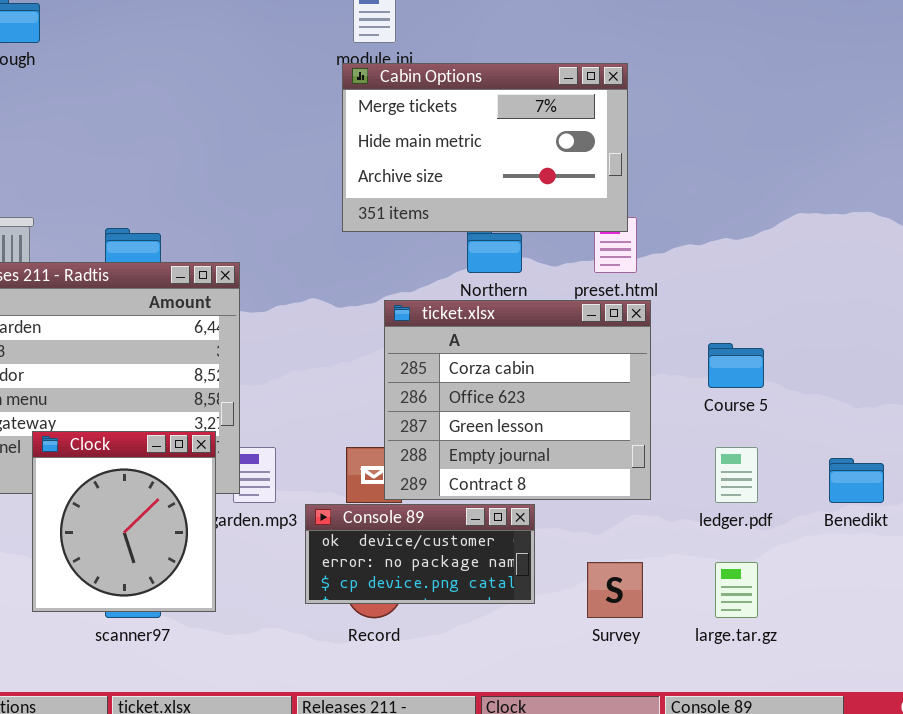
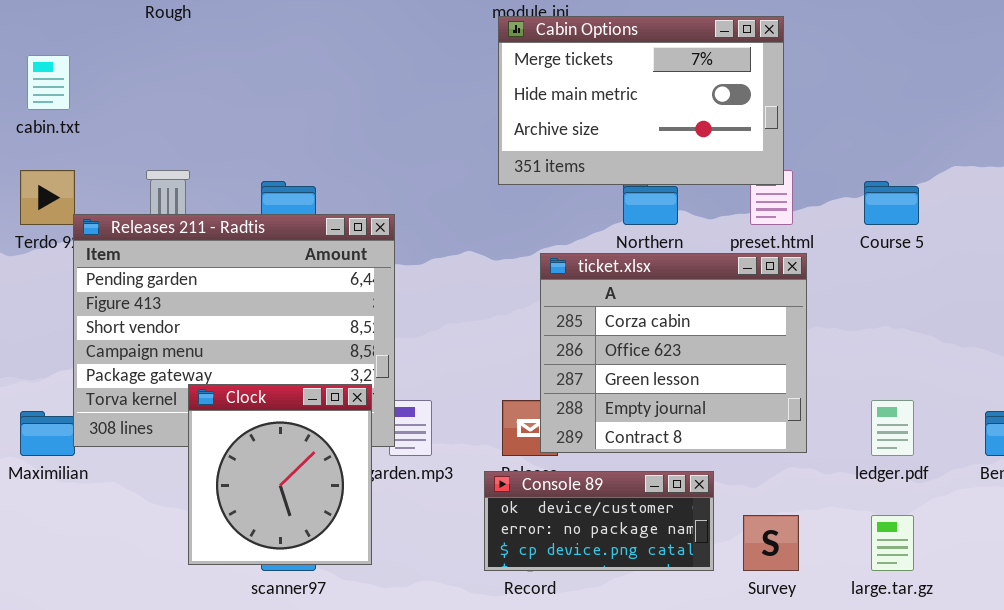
Course 5: [708,343,764,388] -> [864,181,919,225], moved
Console 89: [305,504,535,604] -> [484,471,714,571], moved

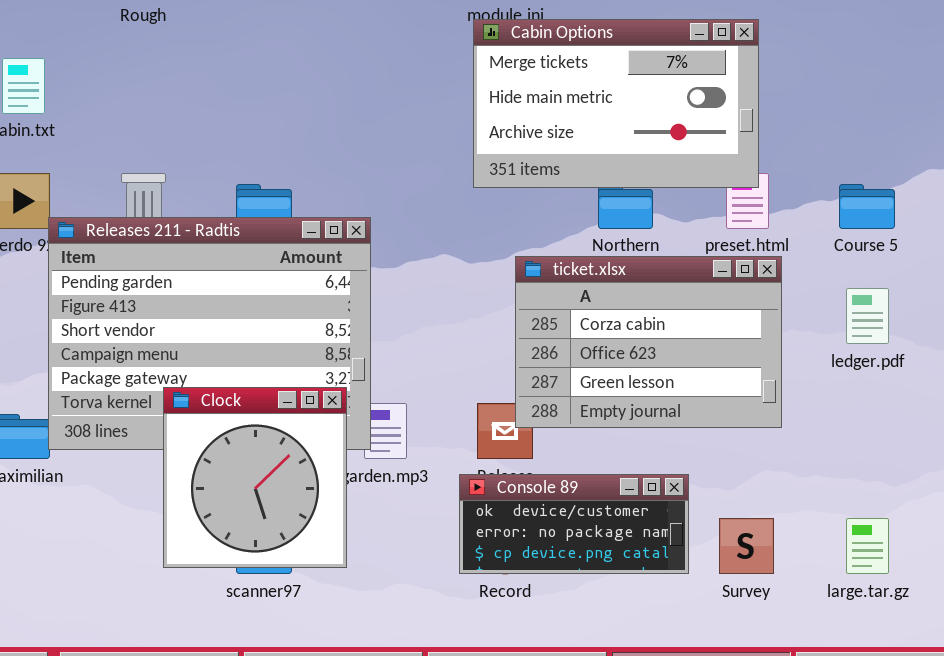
ticket.xlsx: [540,253,807,453] -> [515,256,782,428], resized
ledger.pdf: [871,400,914,456] -> [846,288,889,344], moved

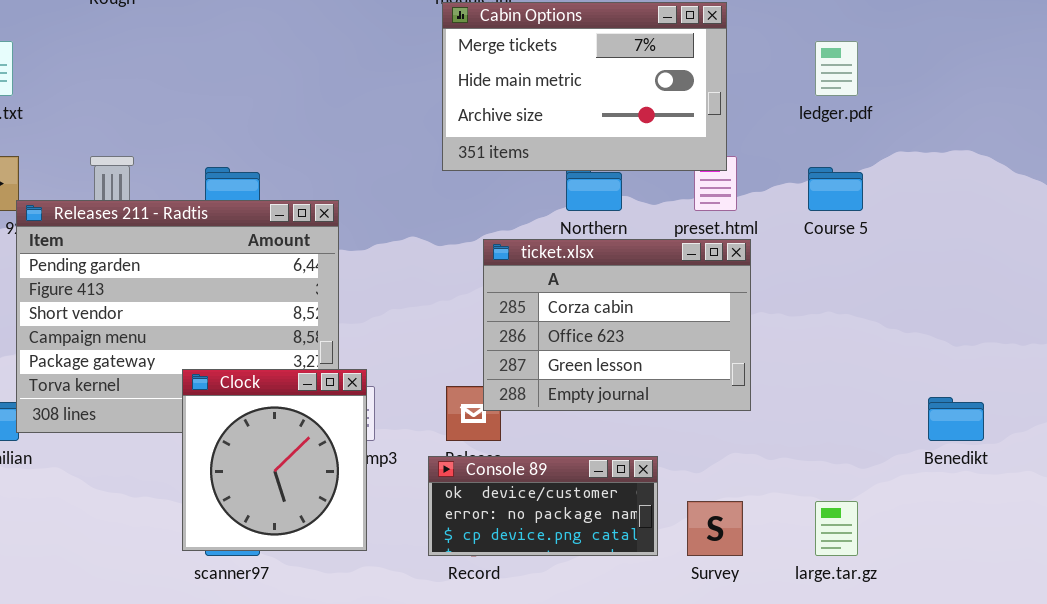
ledger.pdf: [846,288,889,344] -> [815,41,858,96], moved
Clock: [163,387,347,568] -> [182,369,367,551], moved

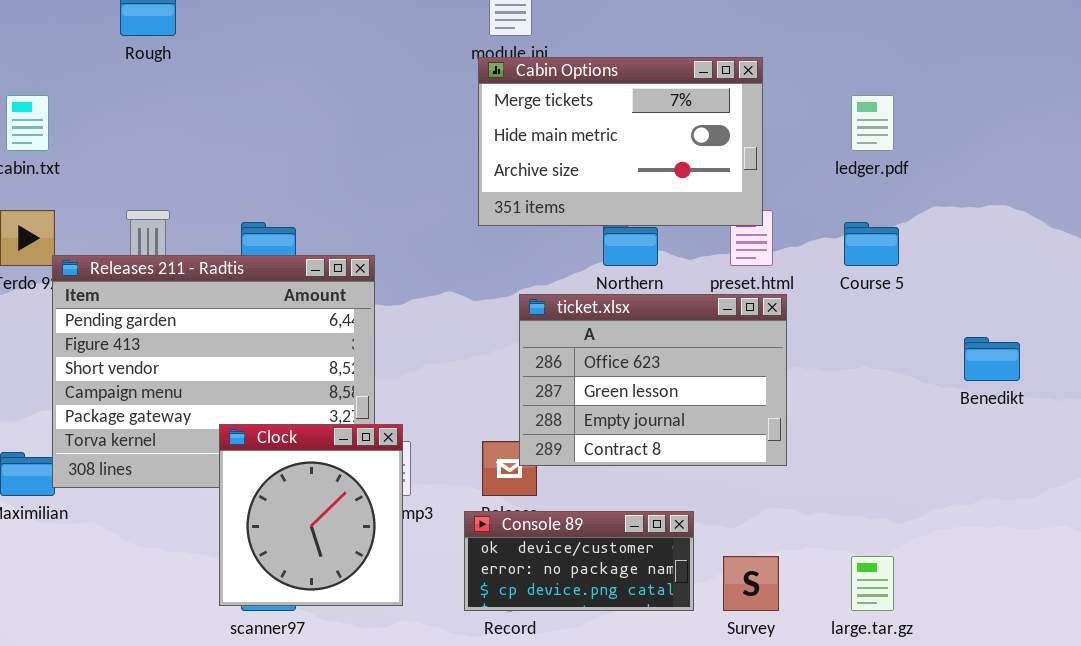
ticket.xlsx: [483,239,751,411] -> [519,294,787,466], scrolled down 1 row
Benedikt: [928,397,984,441] -> [964,337,1020,381], moved

